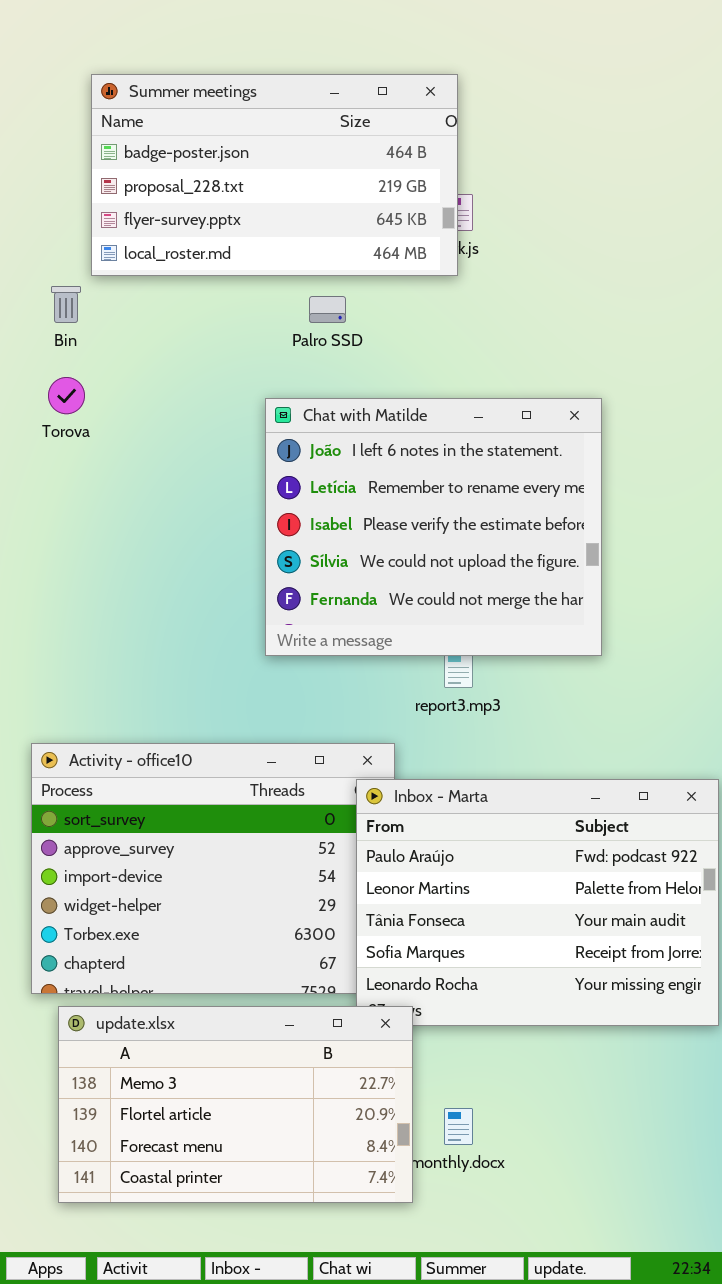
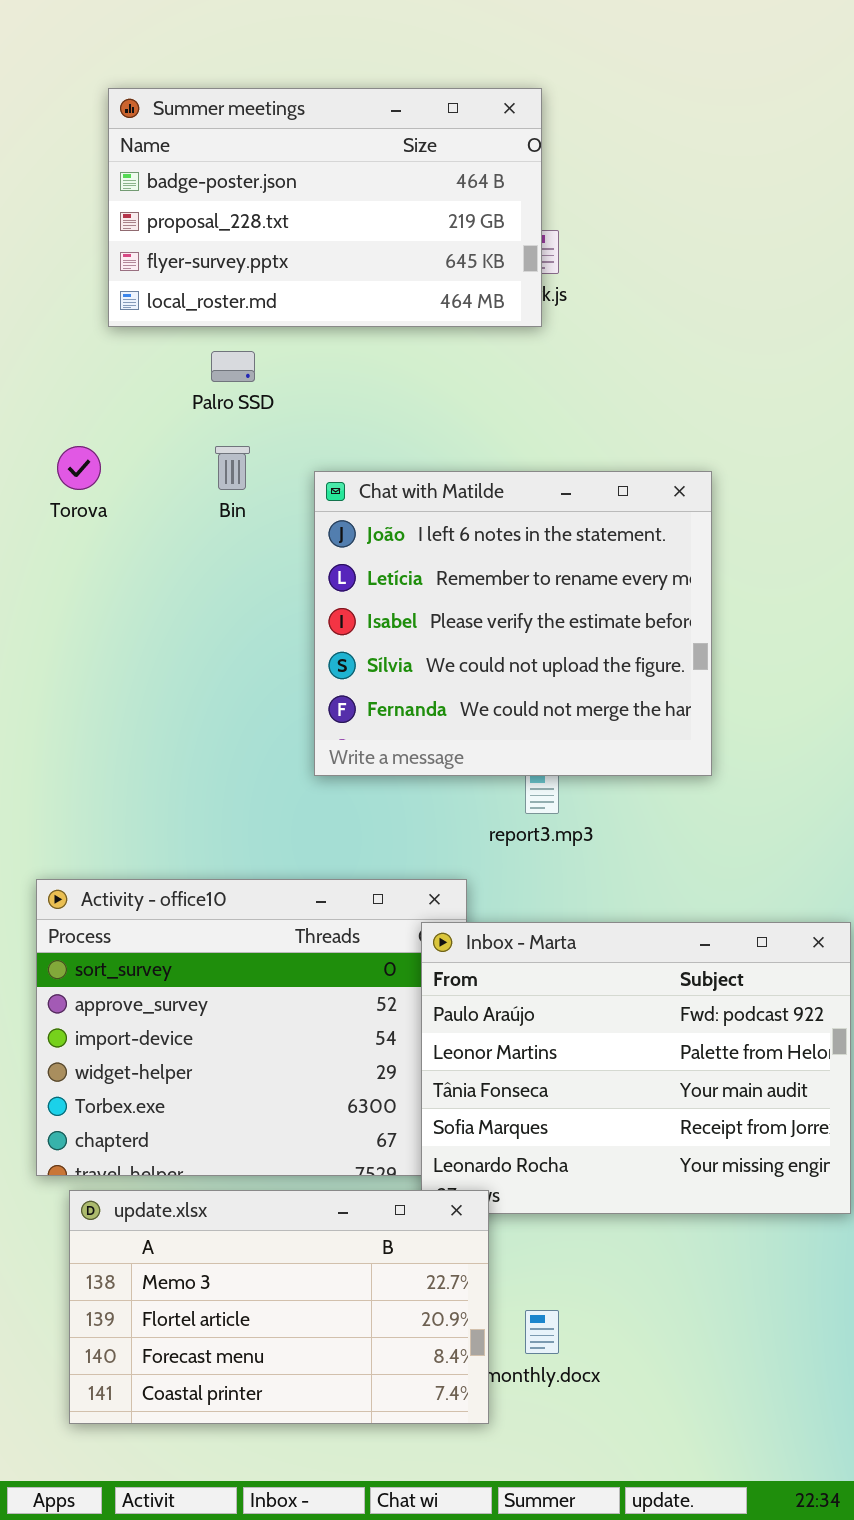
Bin: [51,286,81,323] -> [215,446,250,490], moved
Palro SSD: [309,296,346,323] -> [211,351,255,382], moved

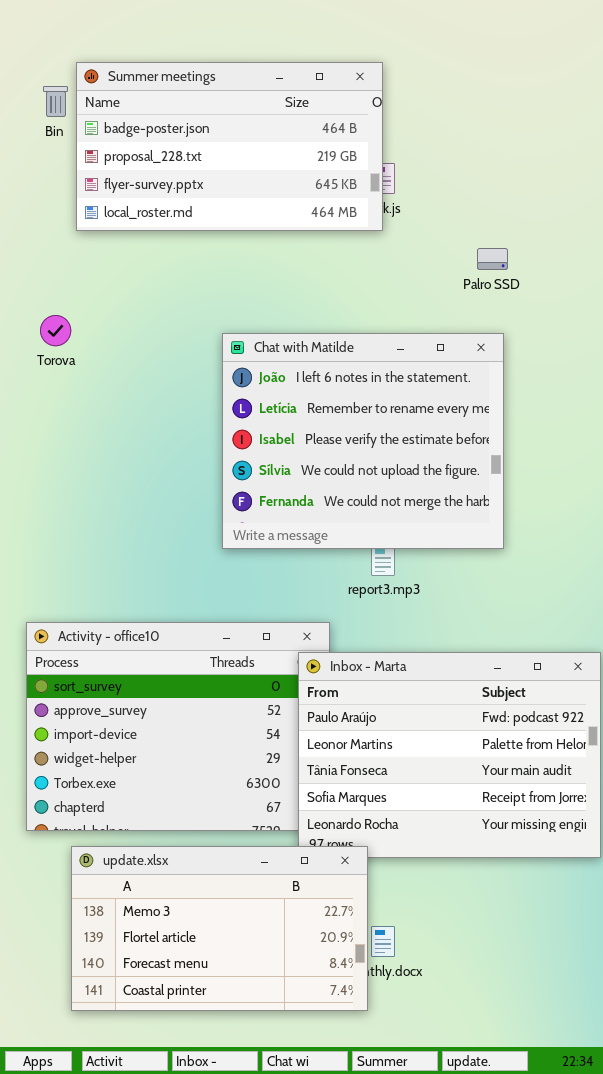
Palro SSD: [211,351,255,382] -> [477,248,508,270], moved
Bin: [215,446,250,490] -> [43,86,68,117], moved
update.xlsx: [69,1190,489,1424] -> [71,846,368,1011], moved

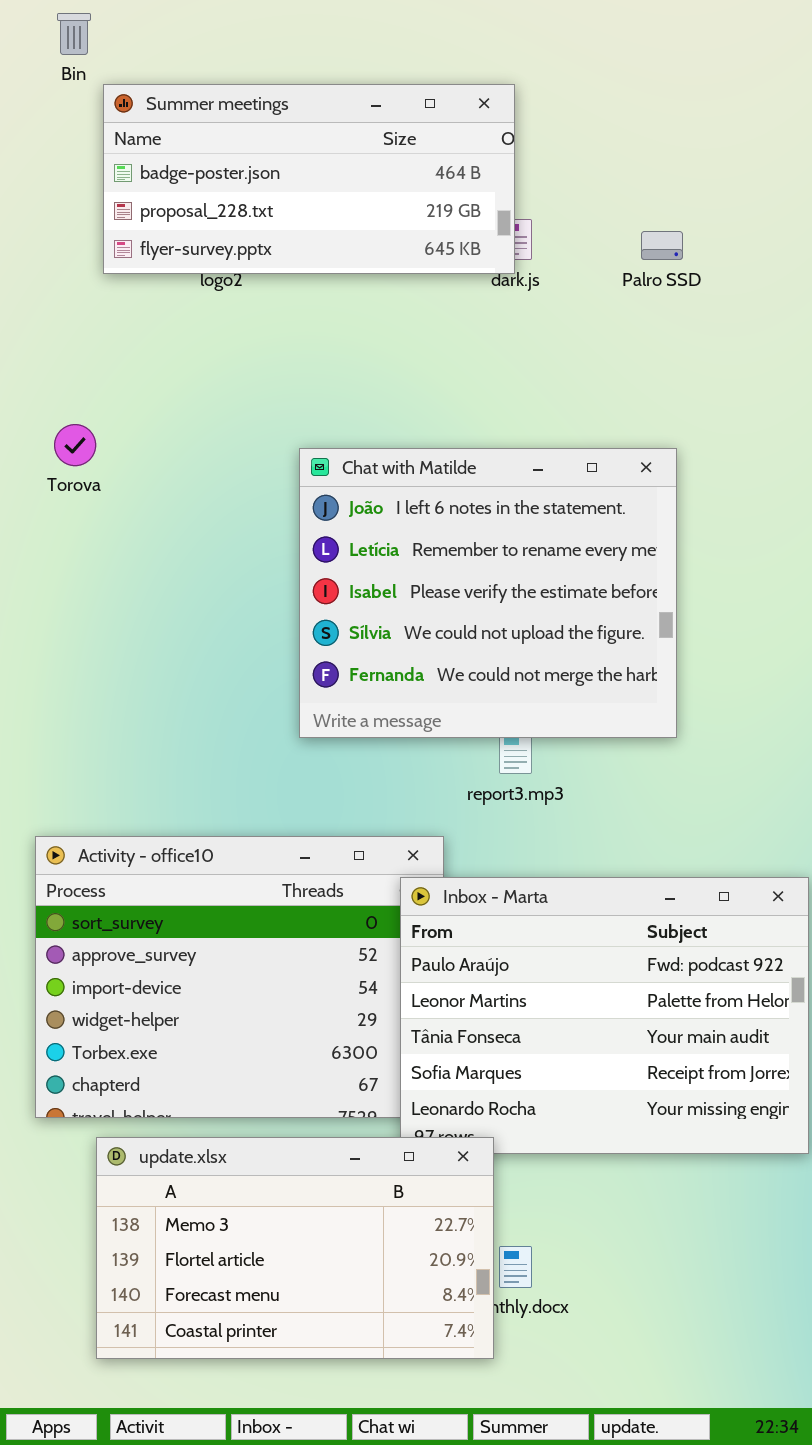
Summer meetings: [76,62,383,231] -> [103,84,515,274], resized
Bin: [43,86,68,117] -> [57,13,91,55], moved
Palro SSD: [477,248,508,270] -> [641,231,683,260], moved

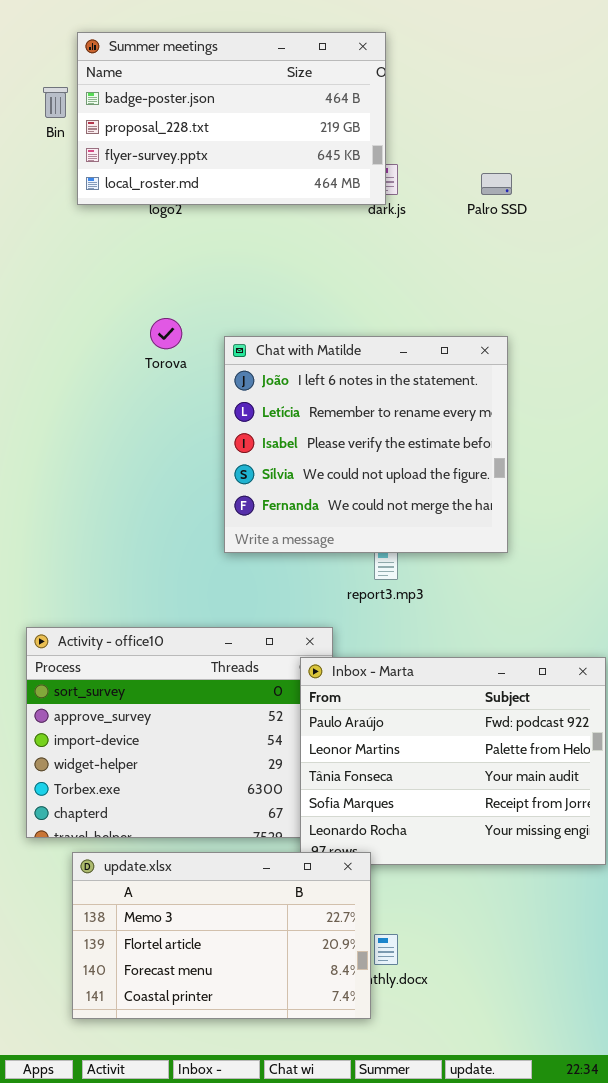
Bin: [57,13,91,55] -> [43,87,68,118], moved
Summer meetings: [103,84,515,274] -> [77,32,386,205], resized
Torova: [54,424,96,466] -> [150,318,182,349], moved

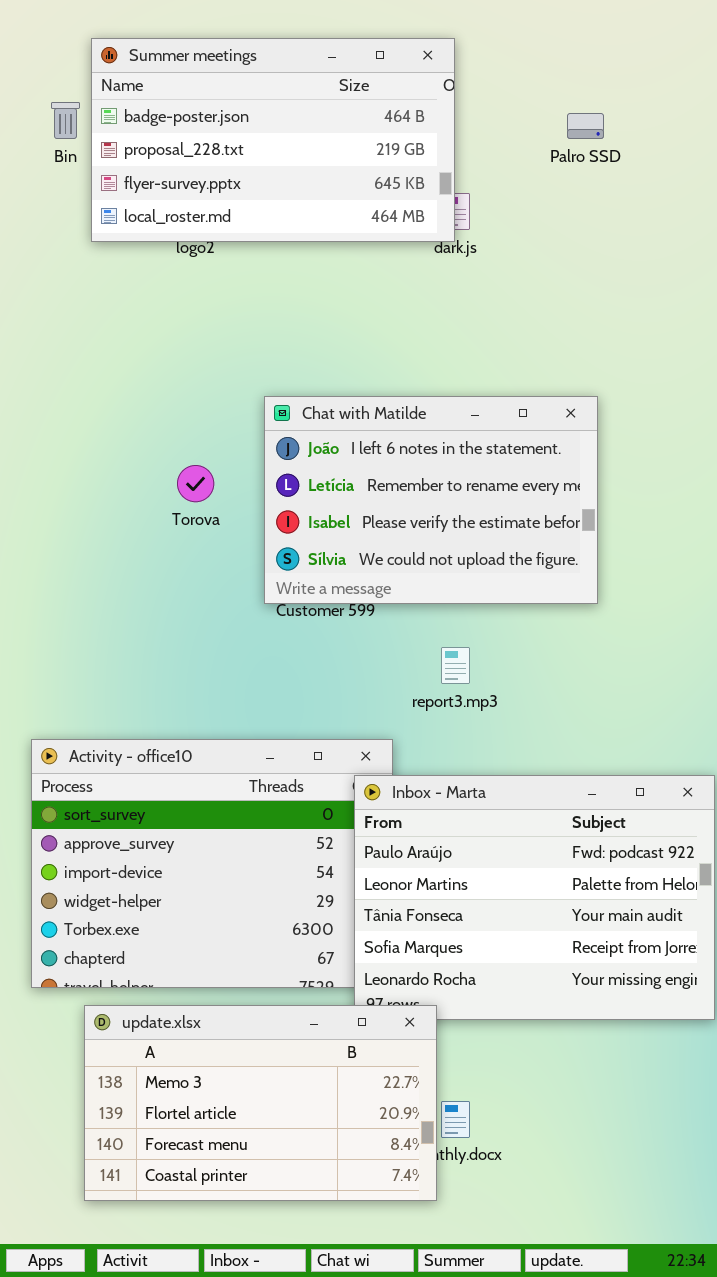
Palro SSD: [481,173,512,195] -> [567,113,604,139], moved
Torova: [150,318,182,349] -> [177,465,214,502], moved
Chat with Matilde: [224,336,508,553] -> [264,396,598,604], resized

